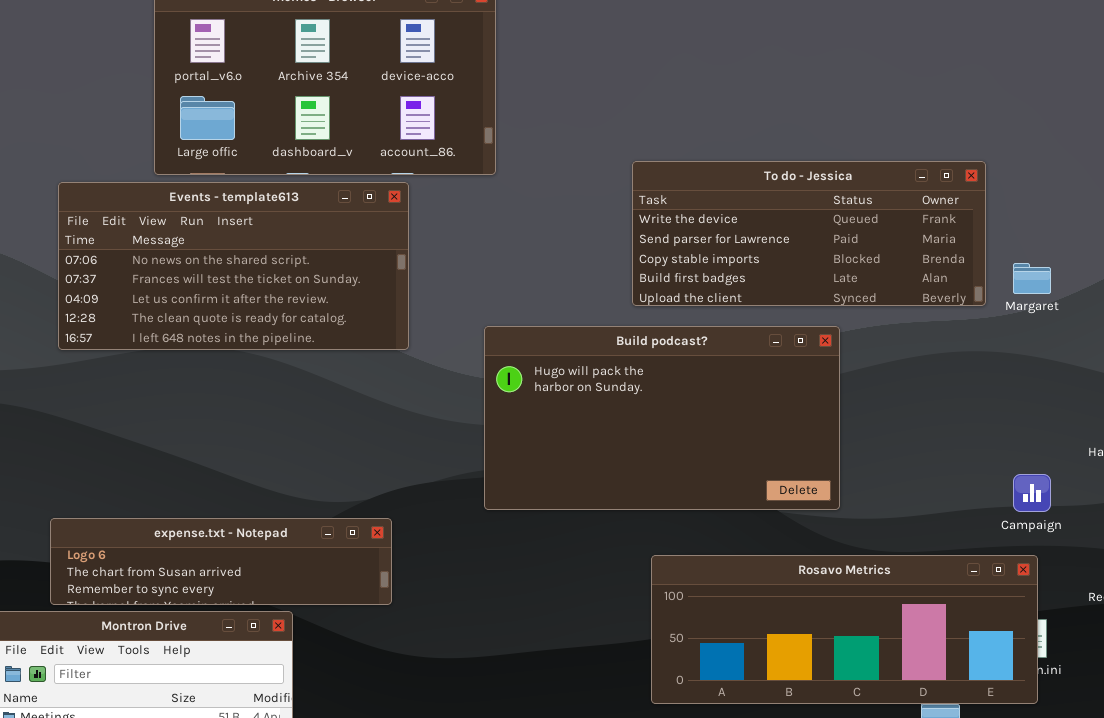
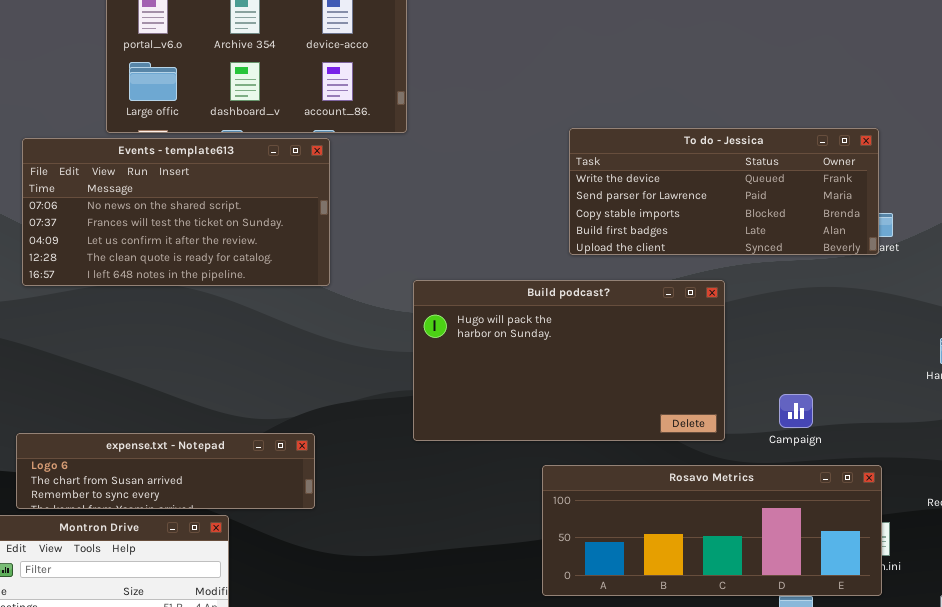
To do - Jessica: [632,161,986,306] -> [569,128,879,255], moved
Build podcast?: [484,326,840,510] -> [413,280,725,441], moved
Campaign: [1013,474,1051,512] -> [779,394,813,428], moved

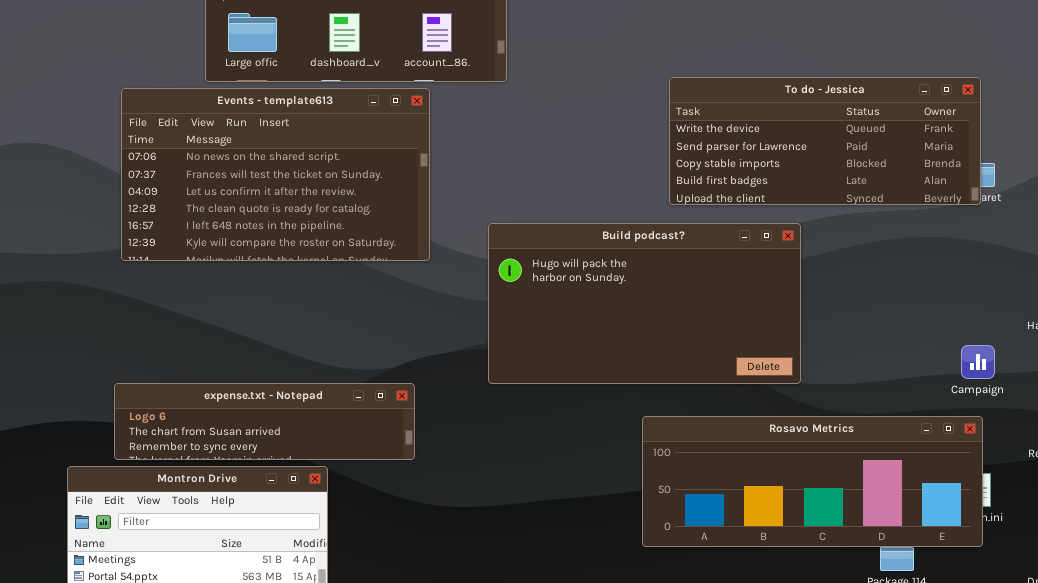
Events - template613: [22,138,330,286] -> [121,88,430,261], resized
Build podcast?: [413,280,725,441] -> [488,223,801,384], moved
Campaign: [779,394,813,428] -> [961,345,995,379], moved

